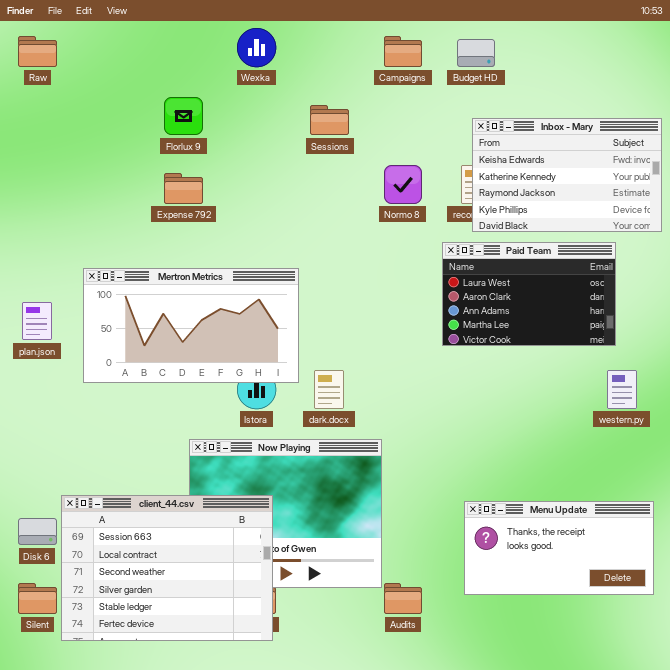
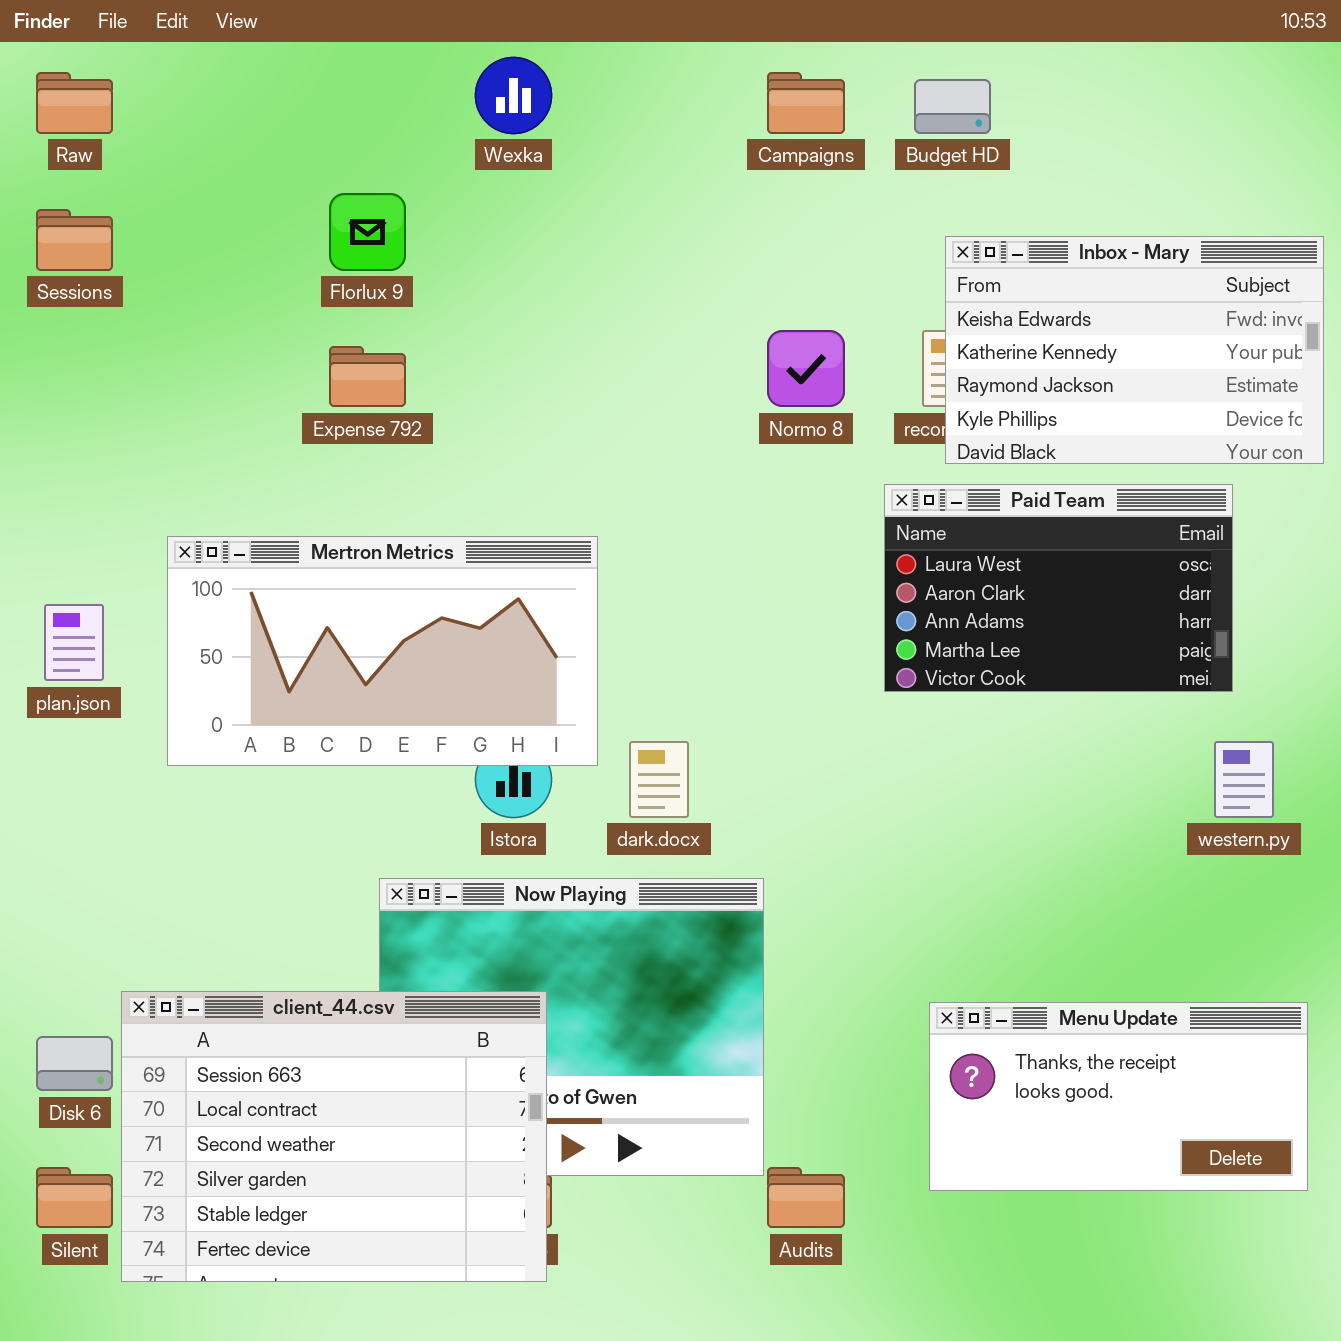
Sessions: [310,105,349,135] -> [36,209,113,271], moved

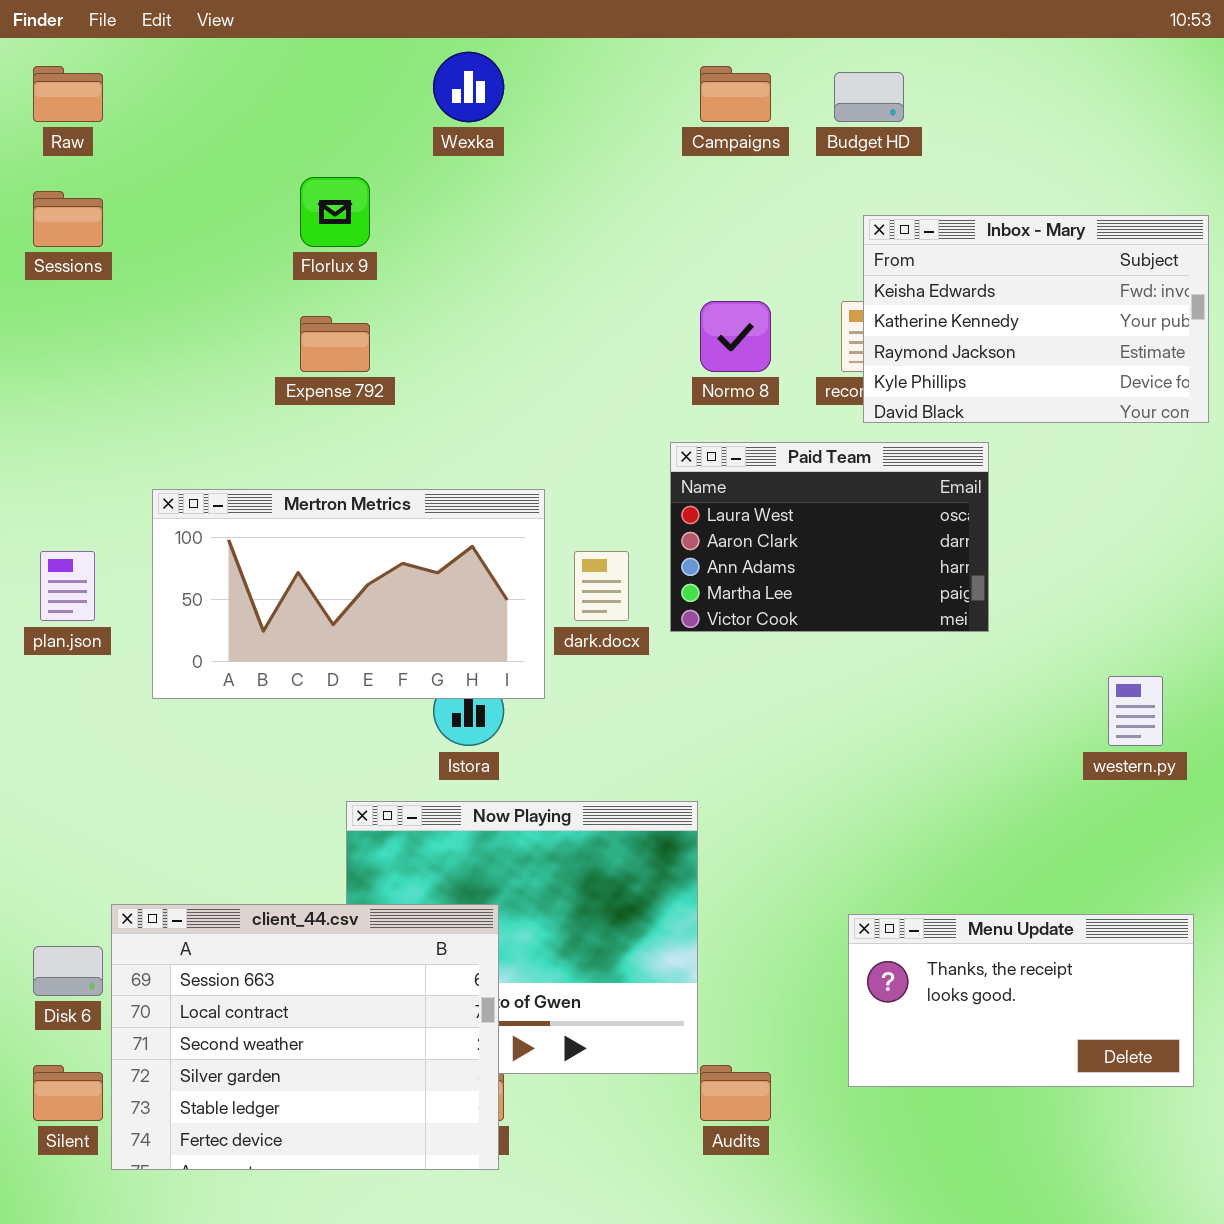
Paid Team: [884,484,1233,692] -> [670,442,989,632], moved
dark.docx: [629,741,689,818] -> [574,551,629,621], moved

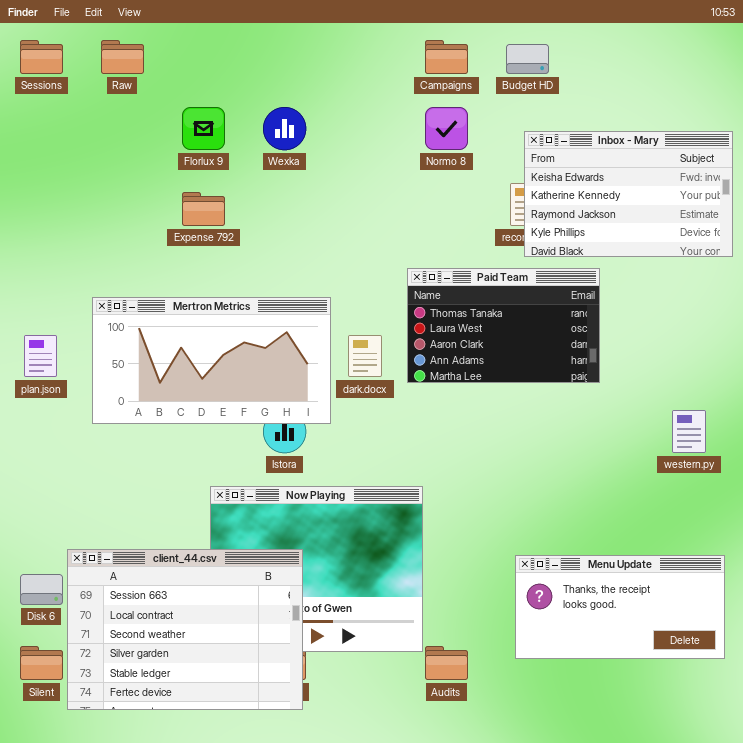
Wexka: [433,52,504,122] -> [263,107,306,150], moved
Raw: [33,66,103,122] -> [101,40,144,74], moved
Sessions: [33,191,103,247] -> [20,40,63,74], moved
Normo 8: [700,301,771,372] -> [425,107,468,150], moved
Paid Team: [670,442,989,632] -> [407,268,600,383], scrolled up 1 row

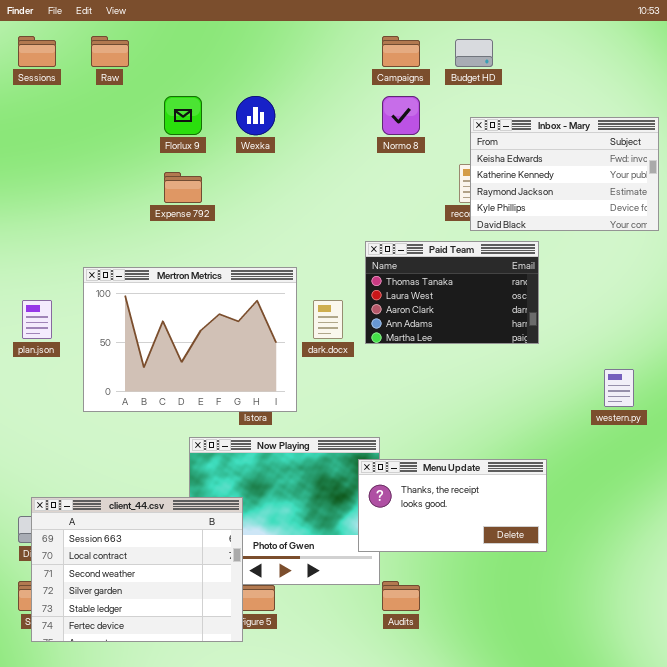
Mertron Metrics: [92,297,331,424] -> [83,267,297,412], resized
client_44.csv: [67,549,303,710] -> [31,497,243,642], moved
Menu Update: [515,555,725,659] -> [358,459,547,552], moved

